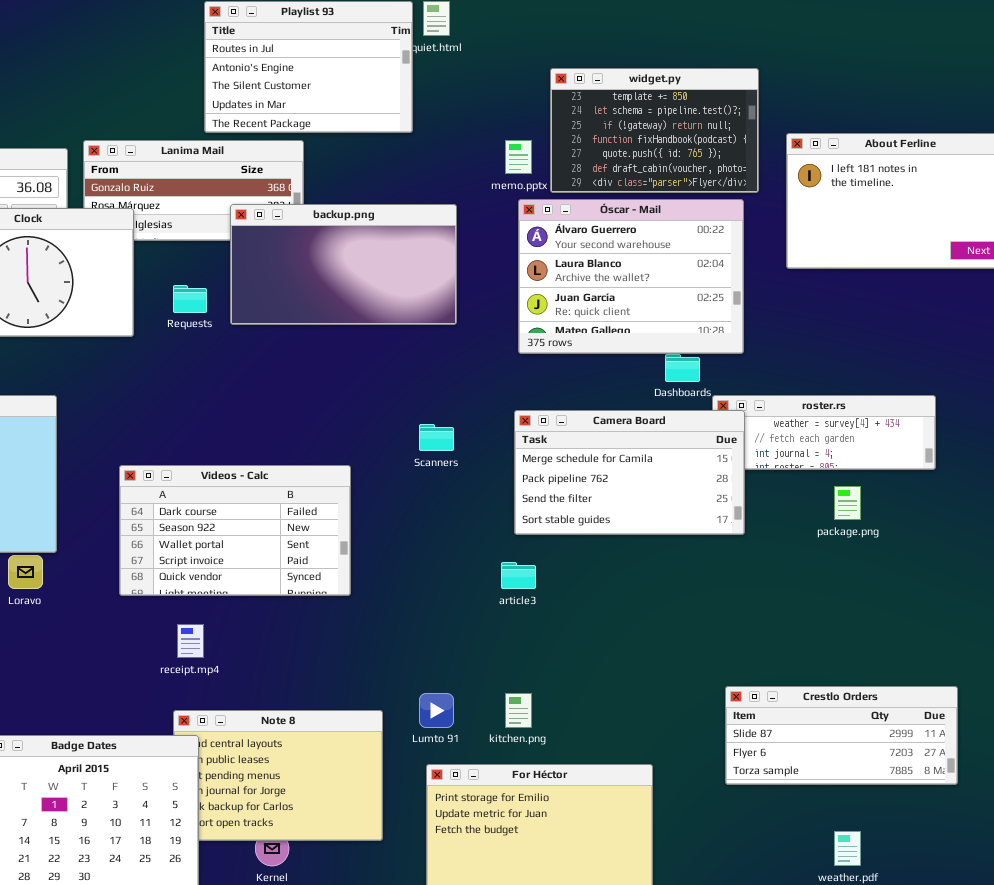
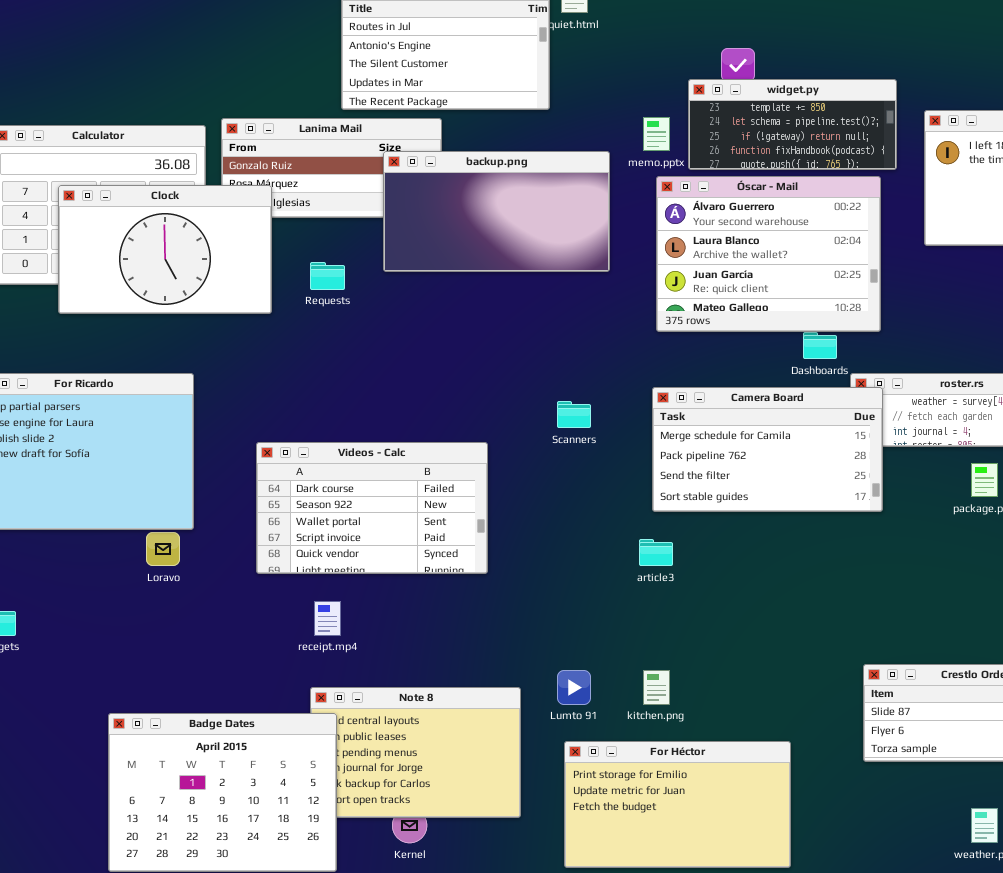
widget.py: [550,68,759,193] -> [688,79,897,170], resized
backup.png: [230,204,457,325] -> [383,151,610,272], moved

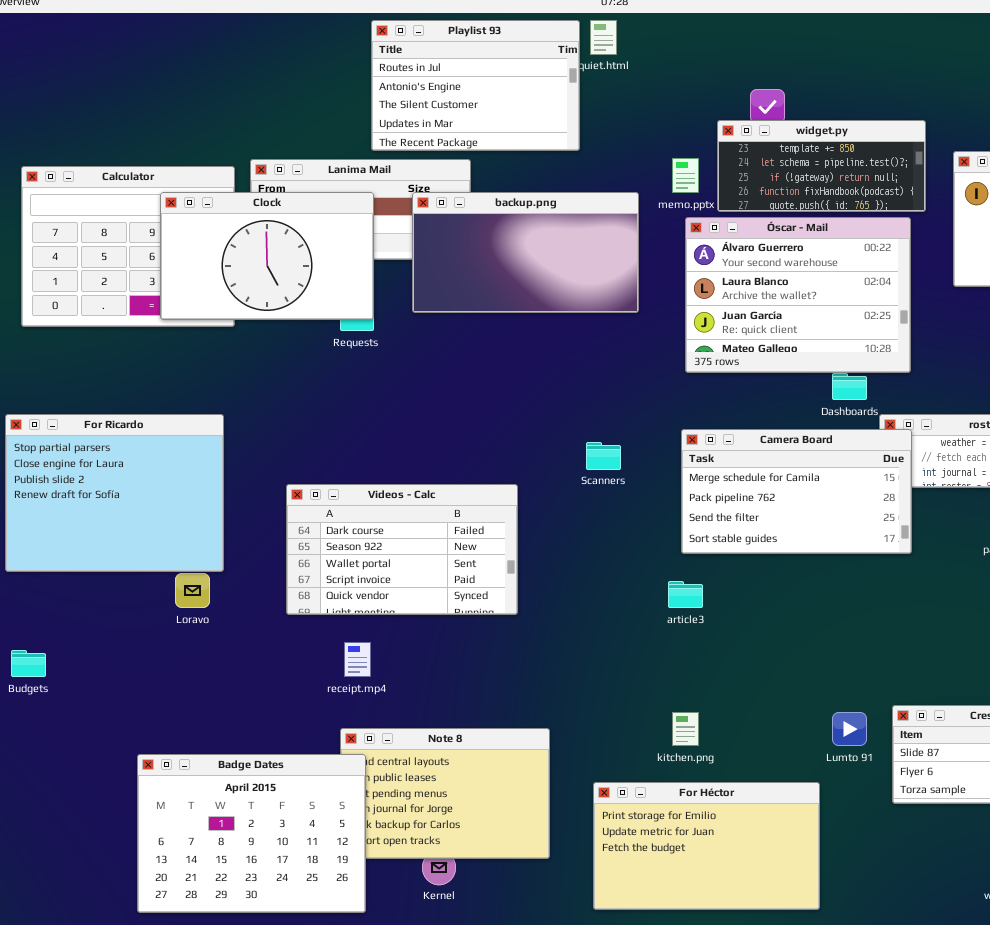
Clock: [58,185,272,314] -> [160,192,374,320], moved
Lumto 91: [557,670,591,705] -> [832,712,867,746], moved

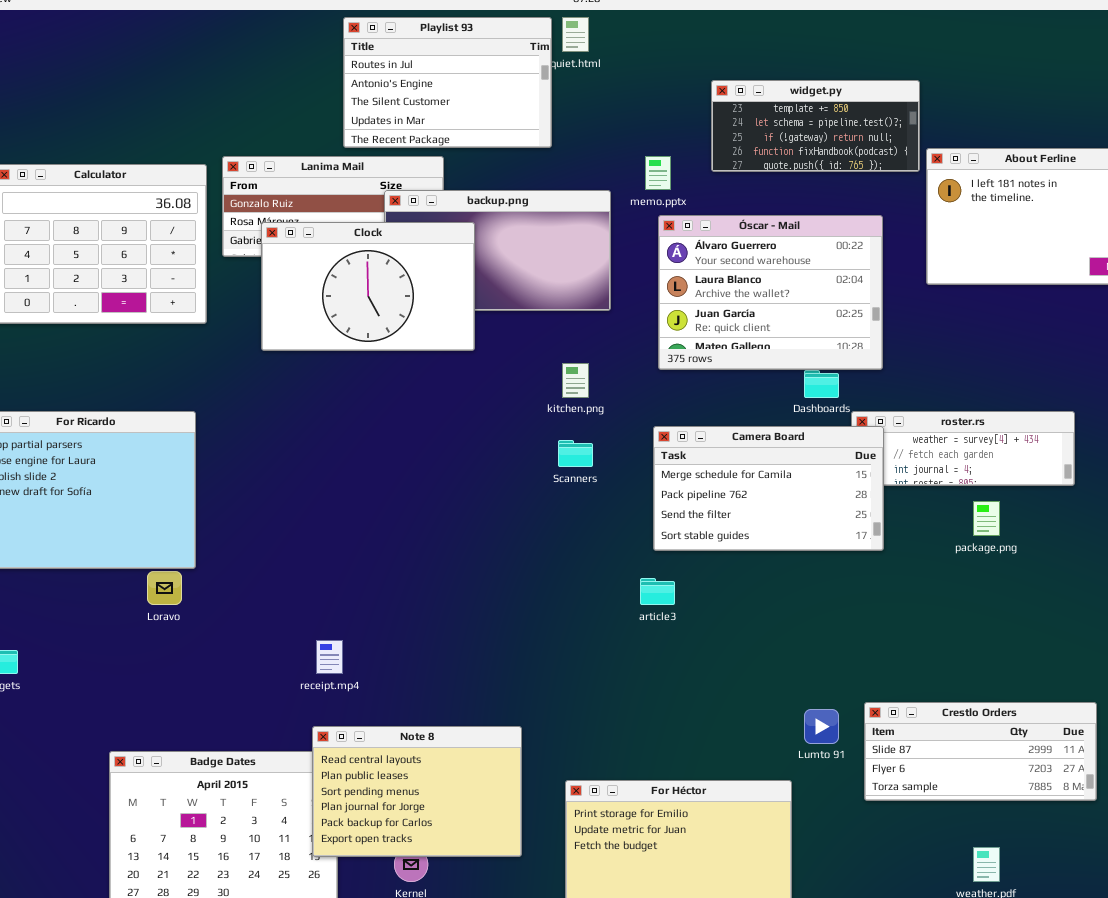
widget.py: [717,120,926,212] -> [711,80,920,172], moved
Clock: [160,192,374,320] -> [261,222,475,351], moved
Videos - Calc: [286,484,518,615] -> none, closed
kitchen.png: [672,712,699,746] -> [562,363,589,398], moved
Note 8: [340,728,550,859] -> [312,726,522,857], raised

